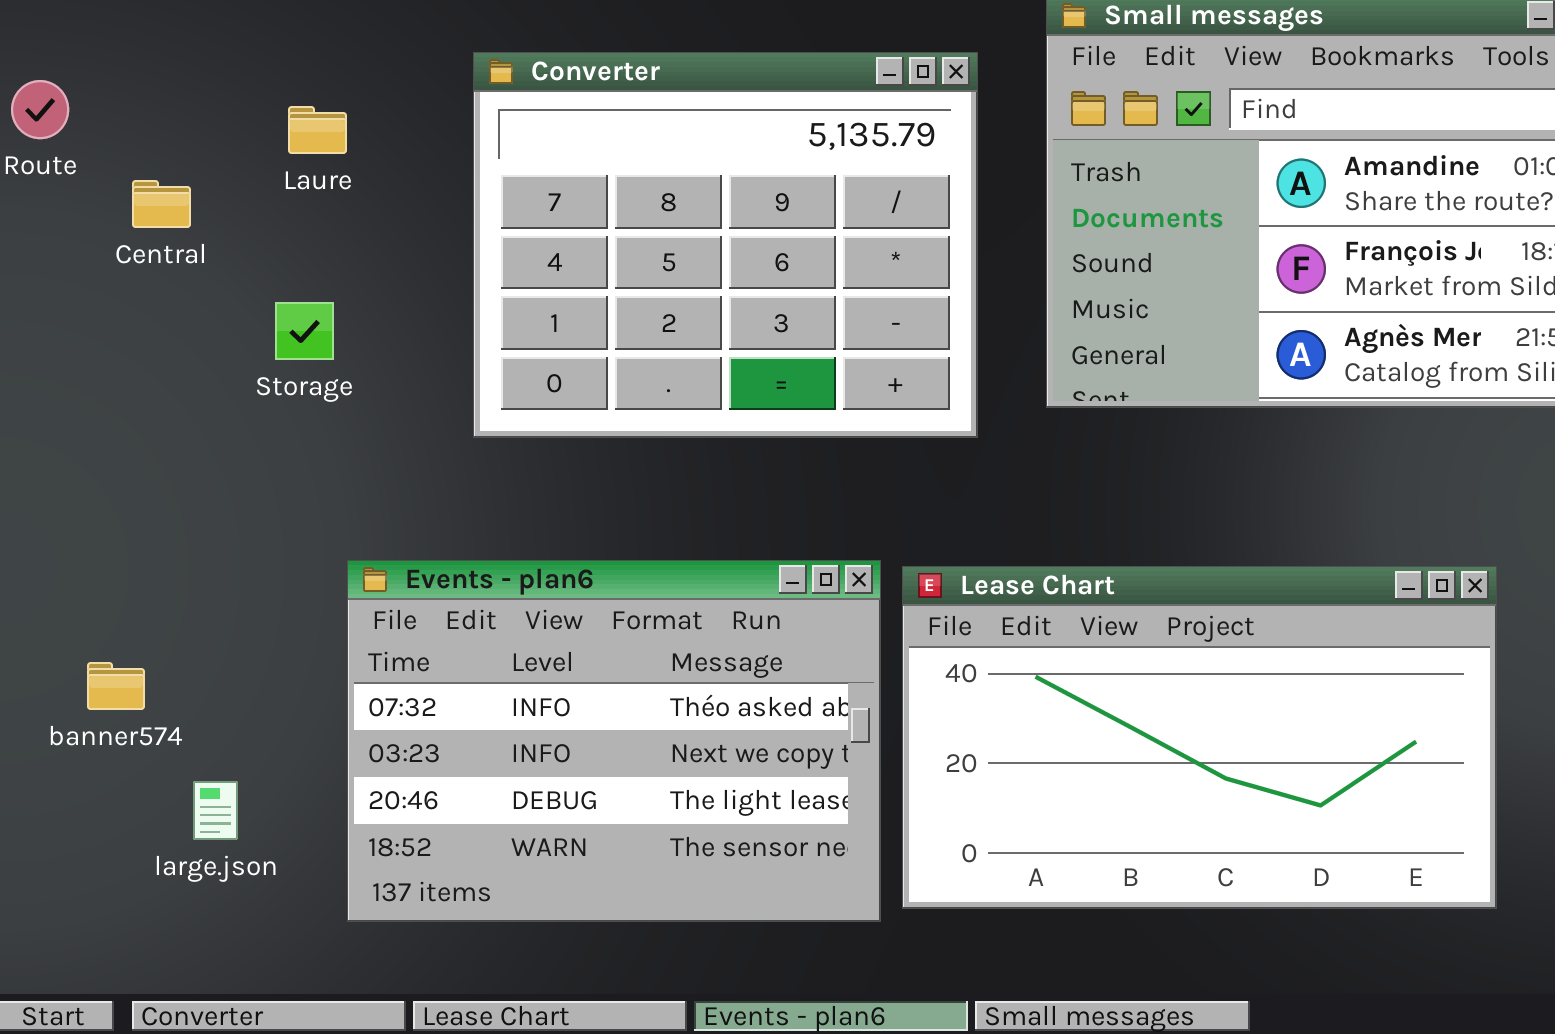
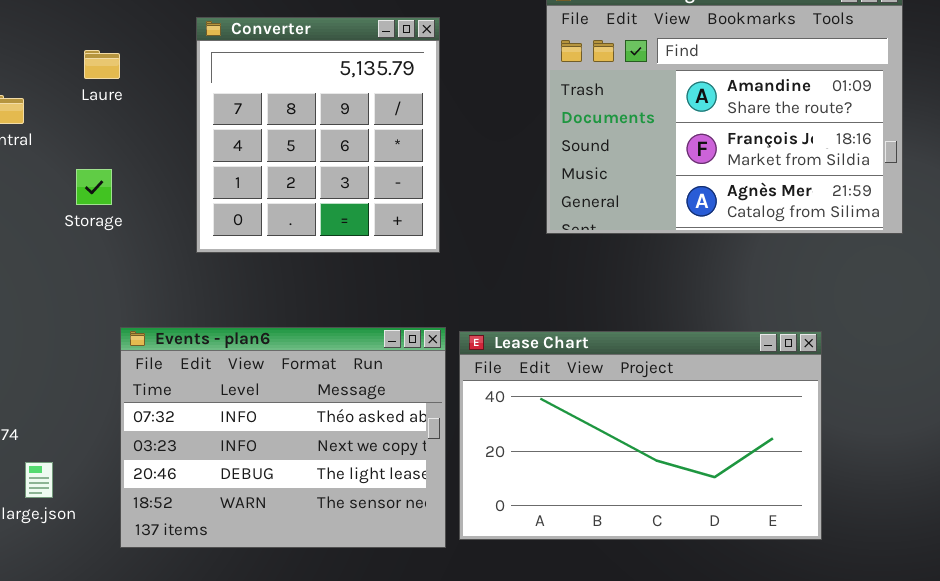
Converter: [473,52,978,438] -> [196,17,440,253], resized

